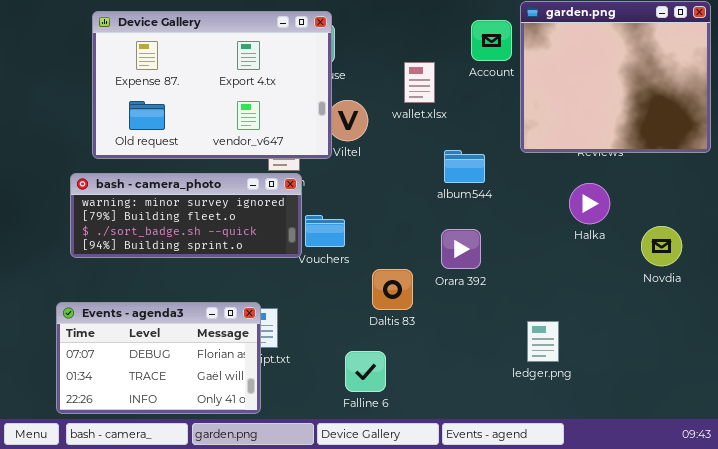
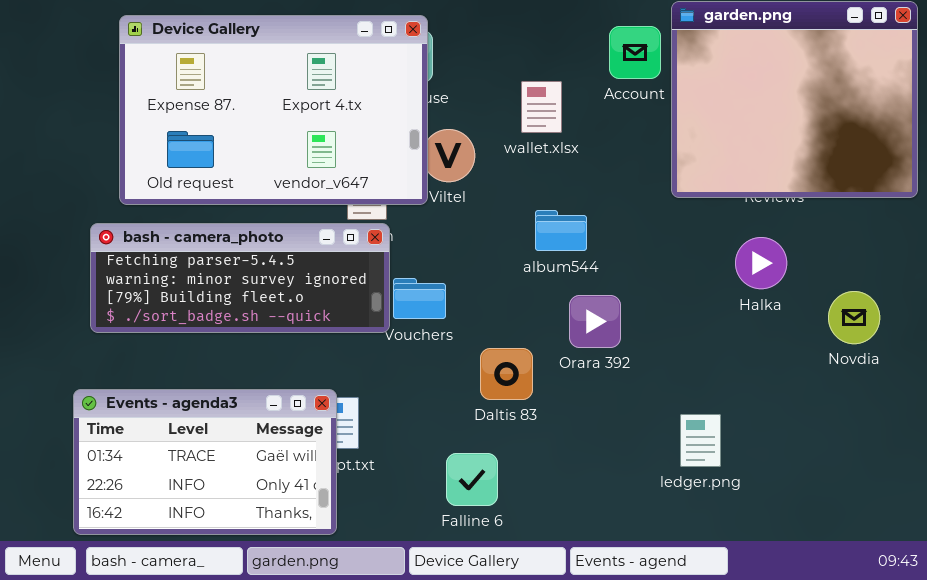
album544: [444,150,485,183] -> [535,210,587,251], moved
bash - camera_photo: [70,173,302,258] -> [90,223,390,333], scrolled up 1 row
Events - agenda3: [56,302,261,414] -> [73,389,337,535], scrolled down 1 row

